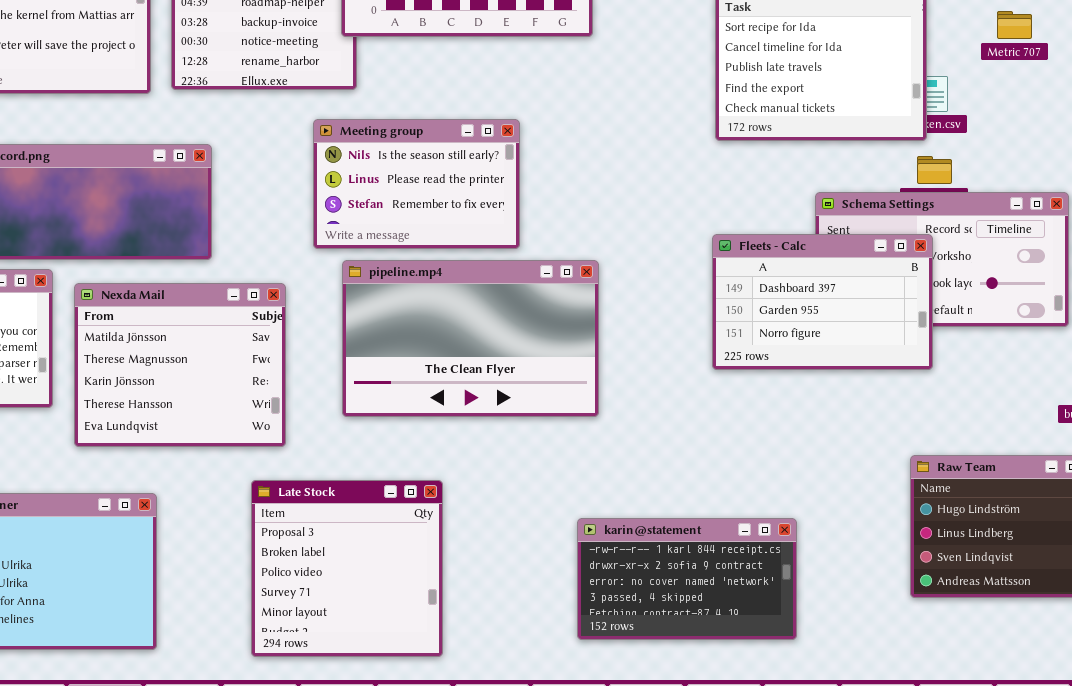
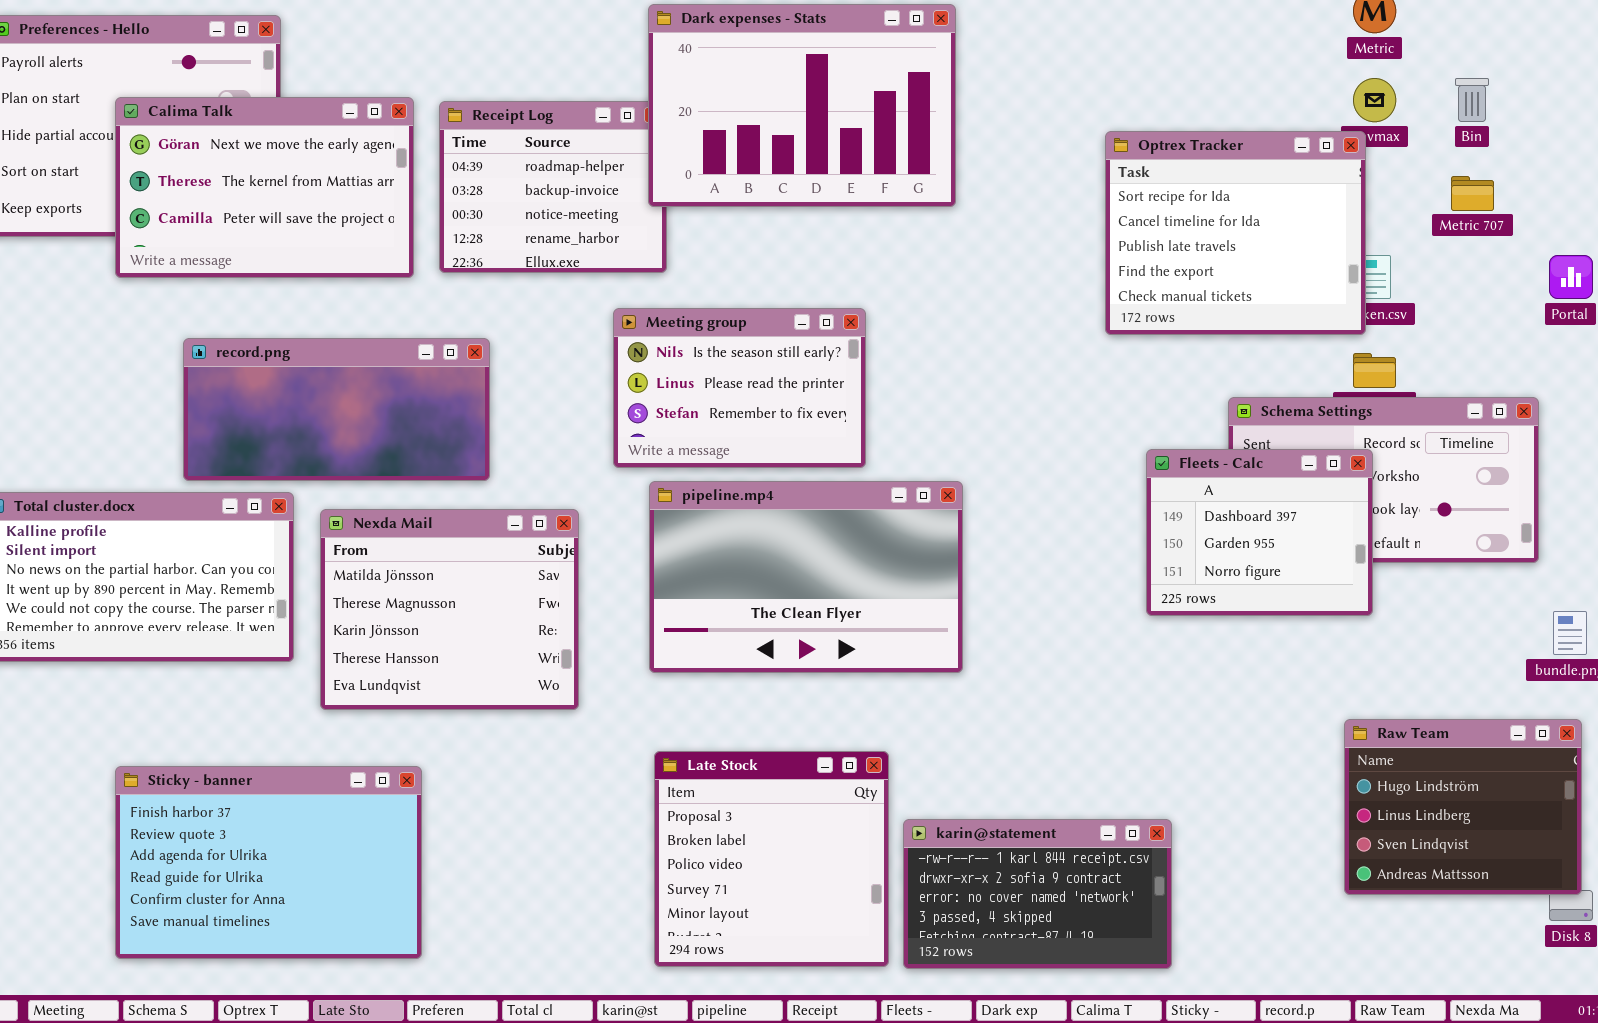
Fleets - Calc: [712,234,933,370] -> [1146,449,1373,616], resized
Late Stock: [251,480,443,657] -> [654,751,889,967], moved
karin@statement: [577,518,797,640] -> [903,819,1172,969], moved

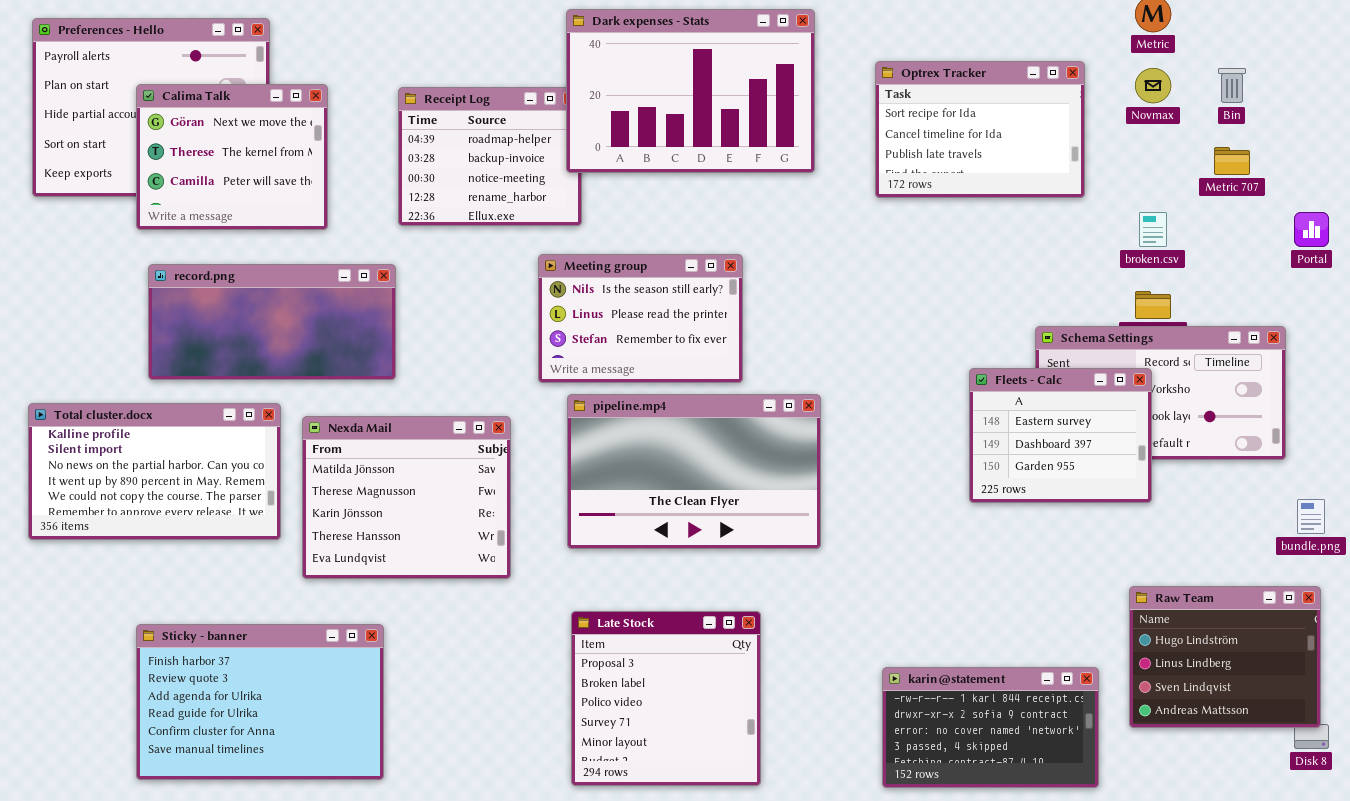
Calima Talk: [115,97,414,278] -> [136,84,328,230], resized
Optrex Tracker: [1105,131,1366,335] -> [875,61,1085,198], moved, resized
record.png: [183,338,490,481] -> [148,264,396,380], moved
Fleets - Calc: [1146,449,1373,616] -> [969,368,1152,503], scrolled up 1 row
karin@statement: [903,819,1172,969] -> [882,667,1099,788], moved

